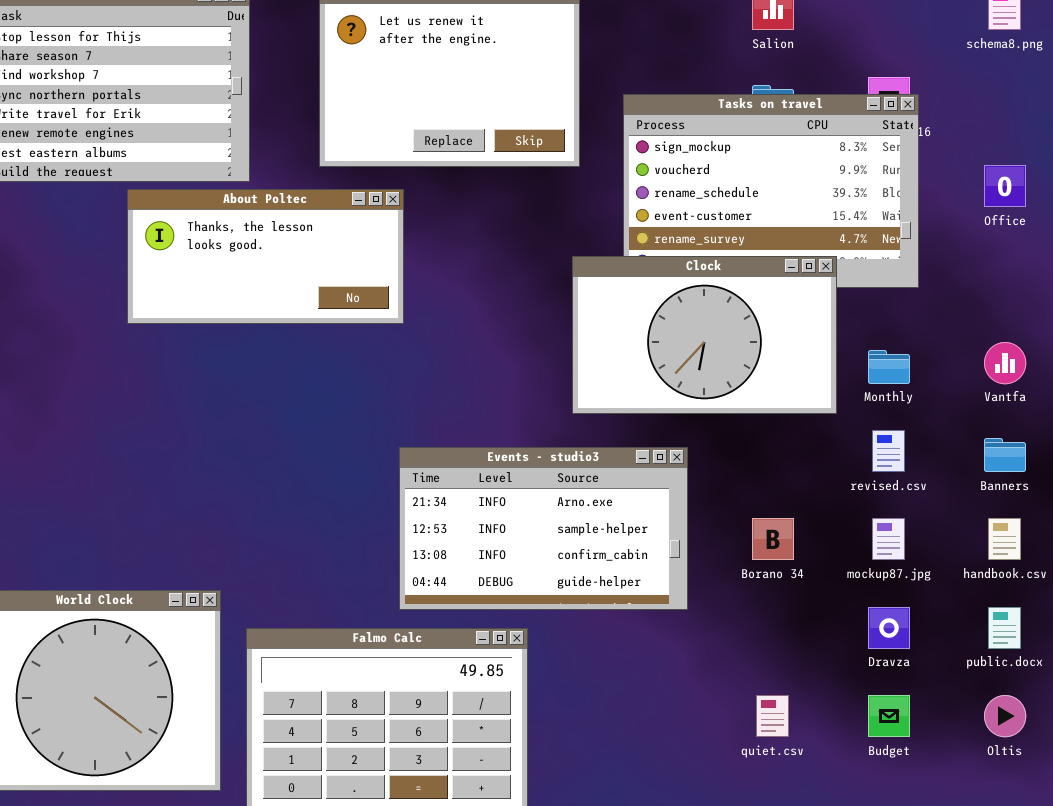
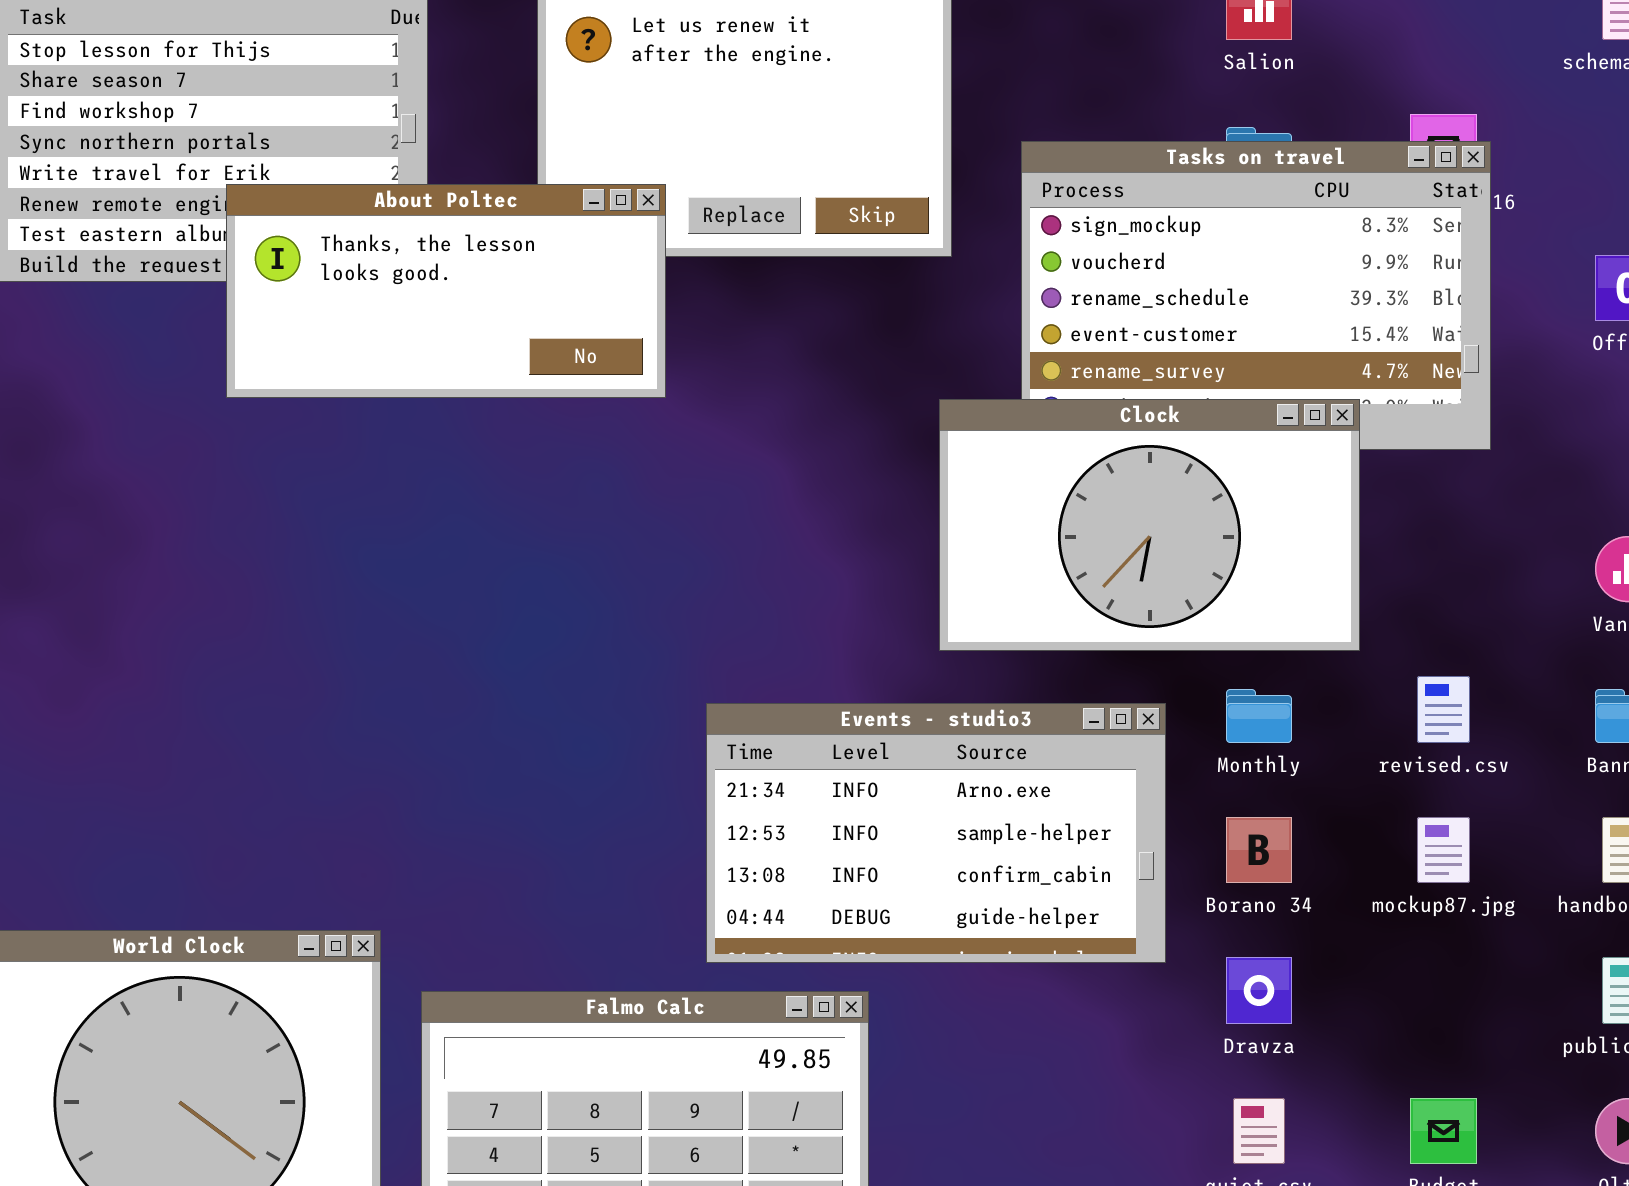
About Poltec: [127,189,404,324] -> [226,184,666,398], moved
Monthly: [868,350,910,384] -> [1226,689,1292,743], moved
Events - studio3: [399,447,688,610] -> [706,703,1166,963], moved
Dravza: [868,607,910,649] -> [1226,957,1292,1024], moved

